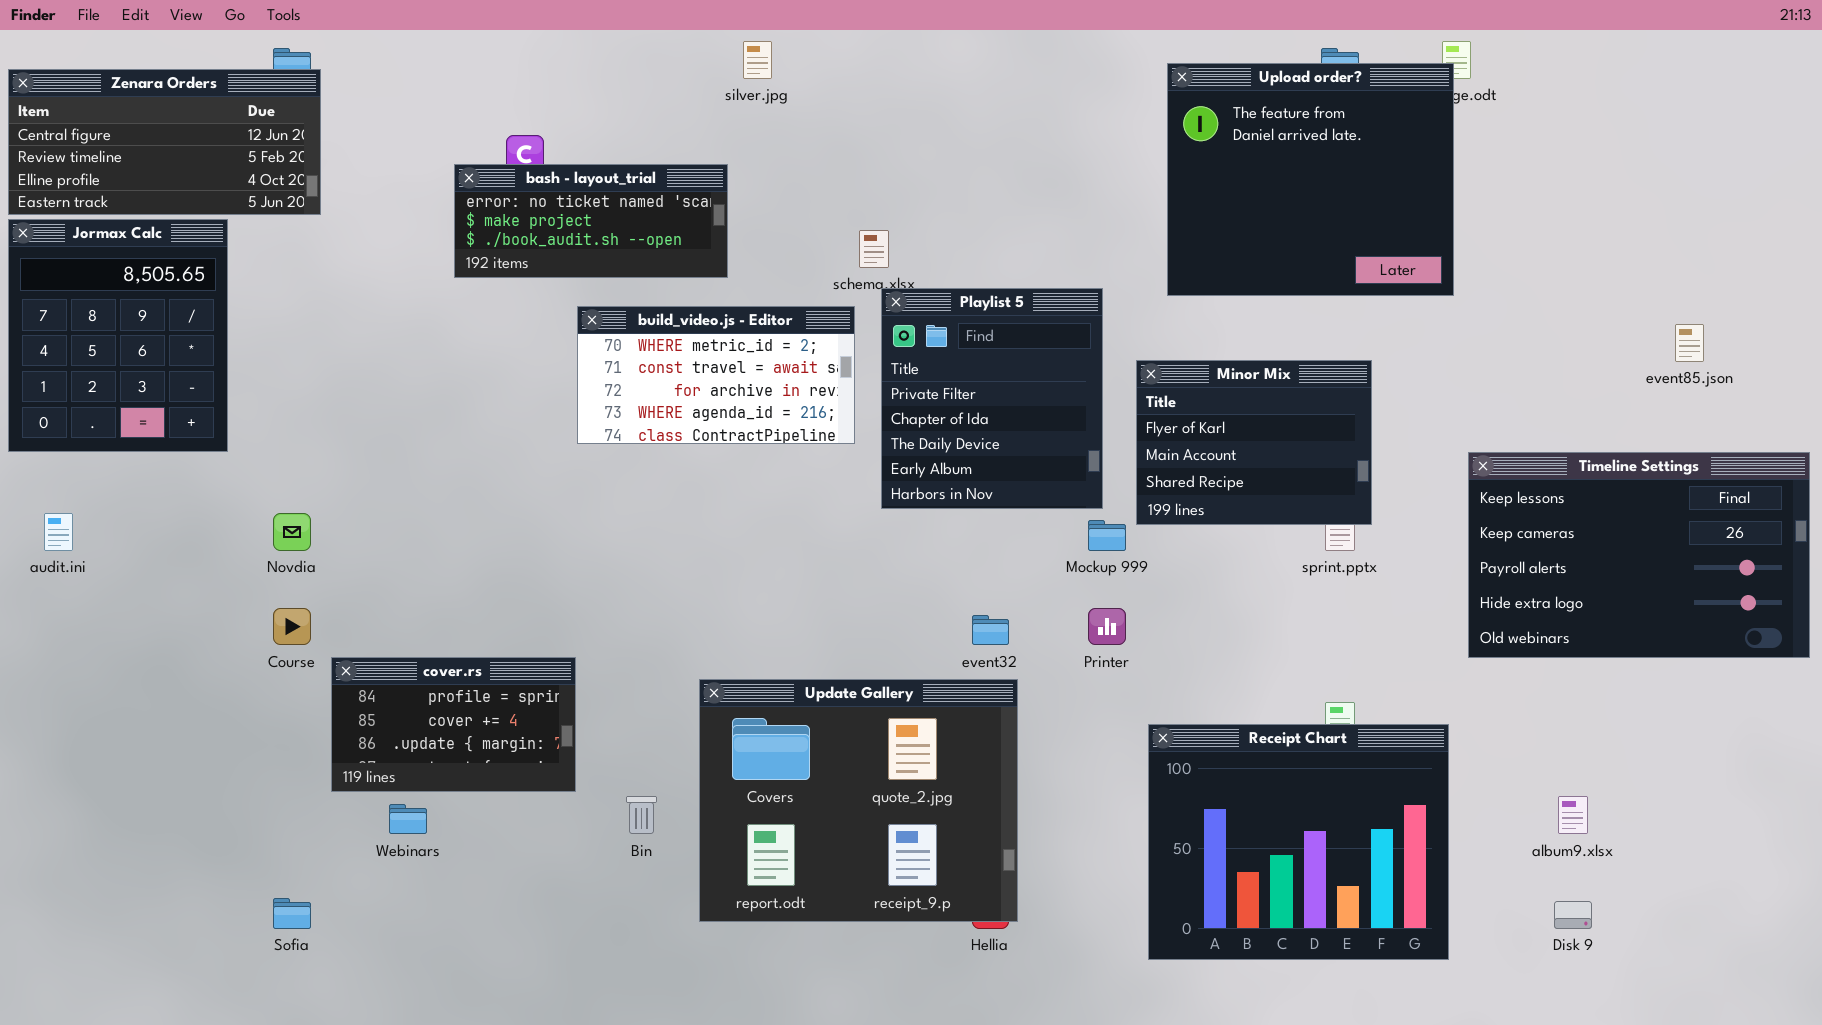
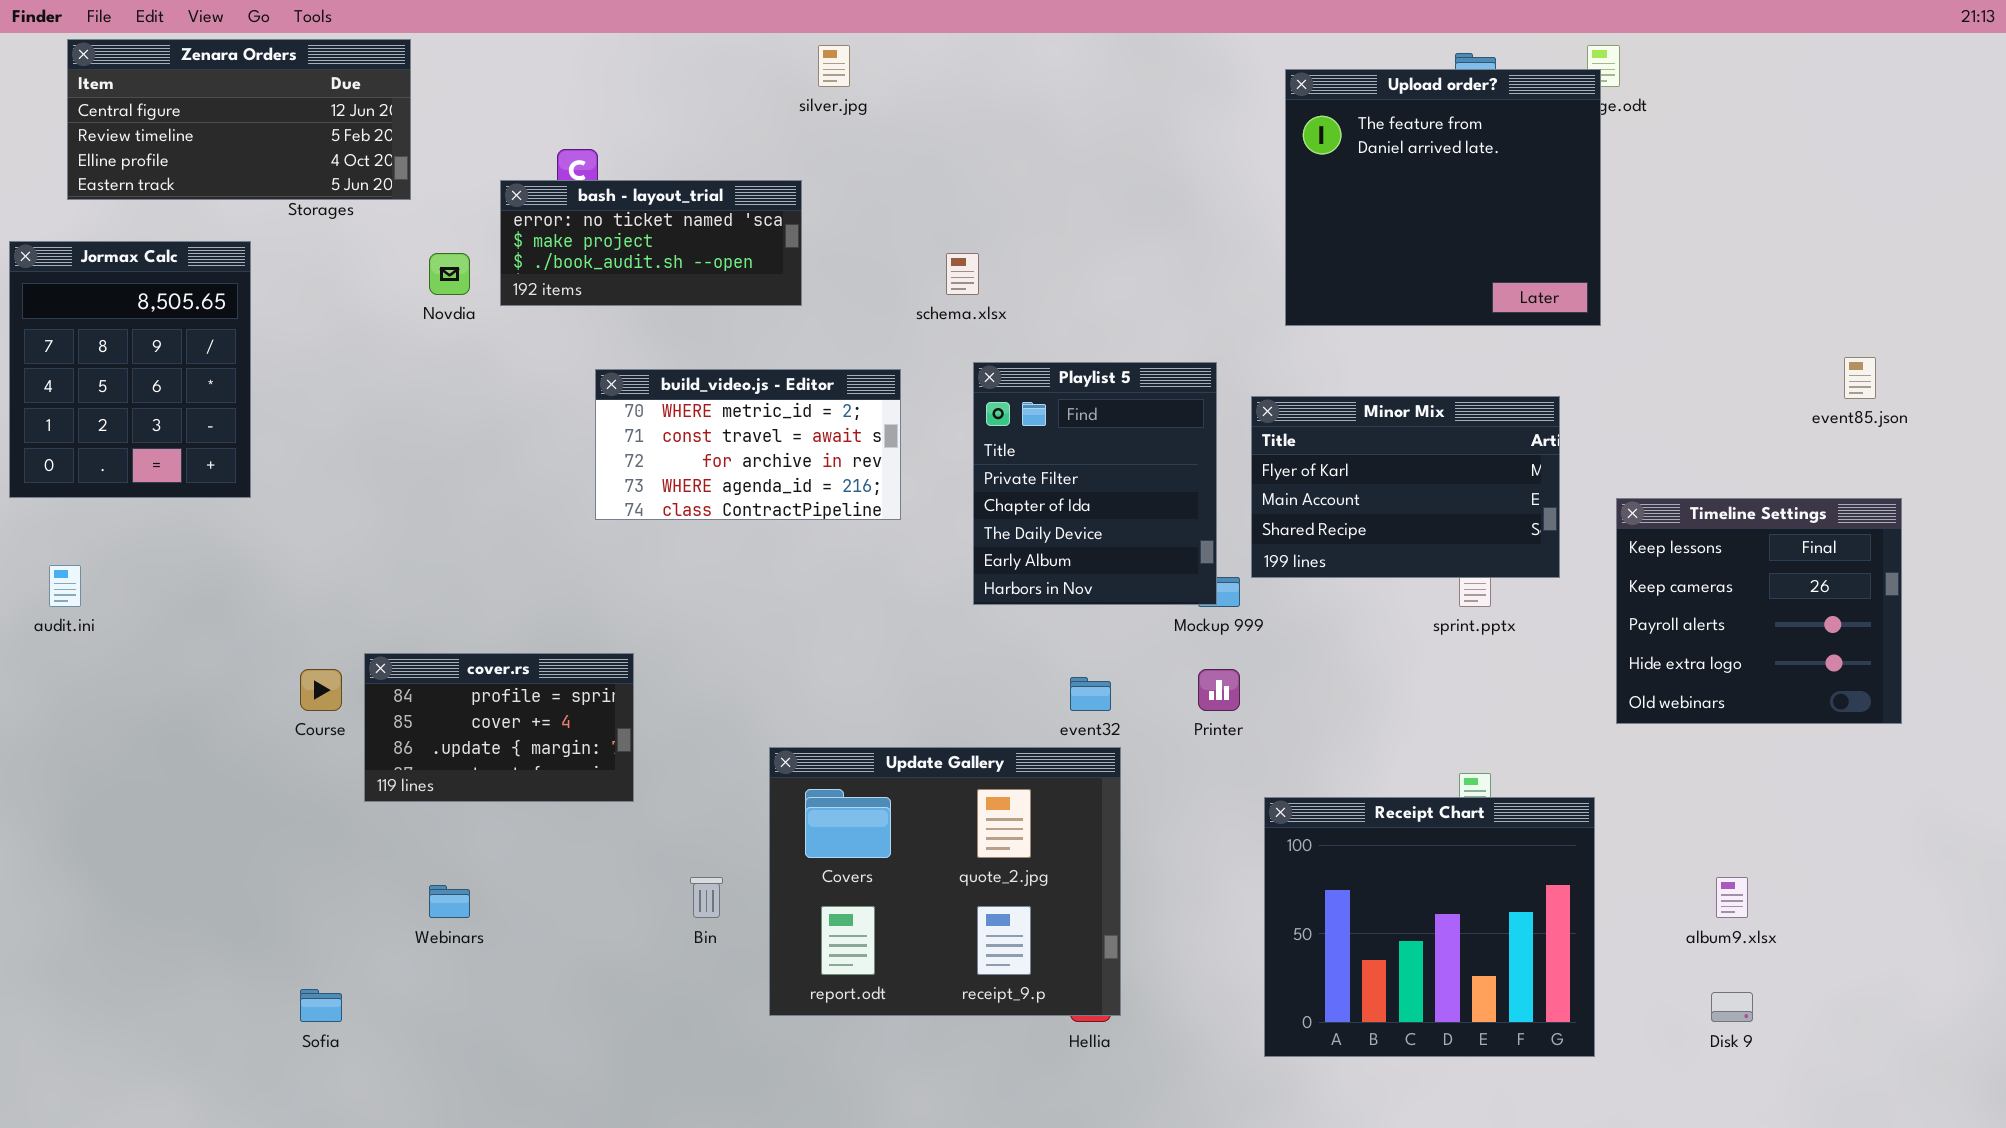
Zenara Orders: [8,69,321,215] -> [67,39,411,200], moved
Playlist 5: [881,288,1103,509] -> [973,362,1217,605], moved
build_video.js - Editor: [577,306,855,444] -> [595,369,901,520], moved
Minor Mix: [1136,360,1372,525] -> [1251,396,1560,578], resized
Timeline Settings: [1468,452,1810,658] -> [1616,498,1902,724], resized
Novdia: [273,513,311,551] -> [429,253,470,295], moved
cover.rs: [331,657,576,792] -> [364,653,634,802], moved

